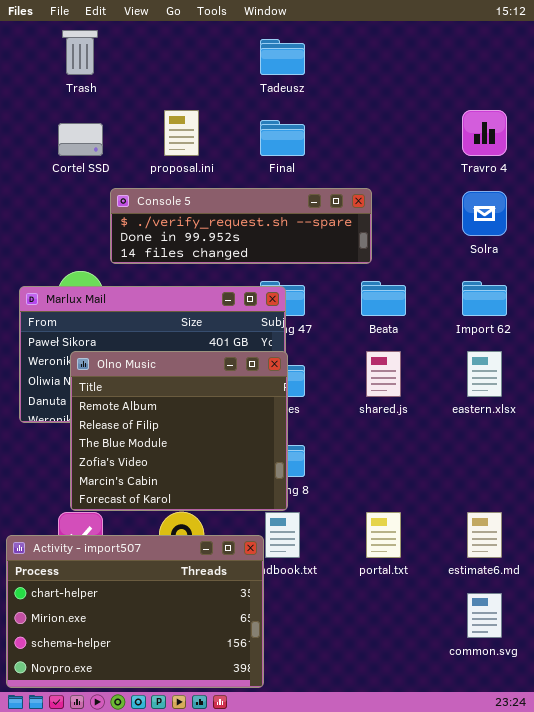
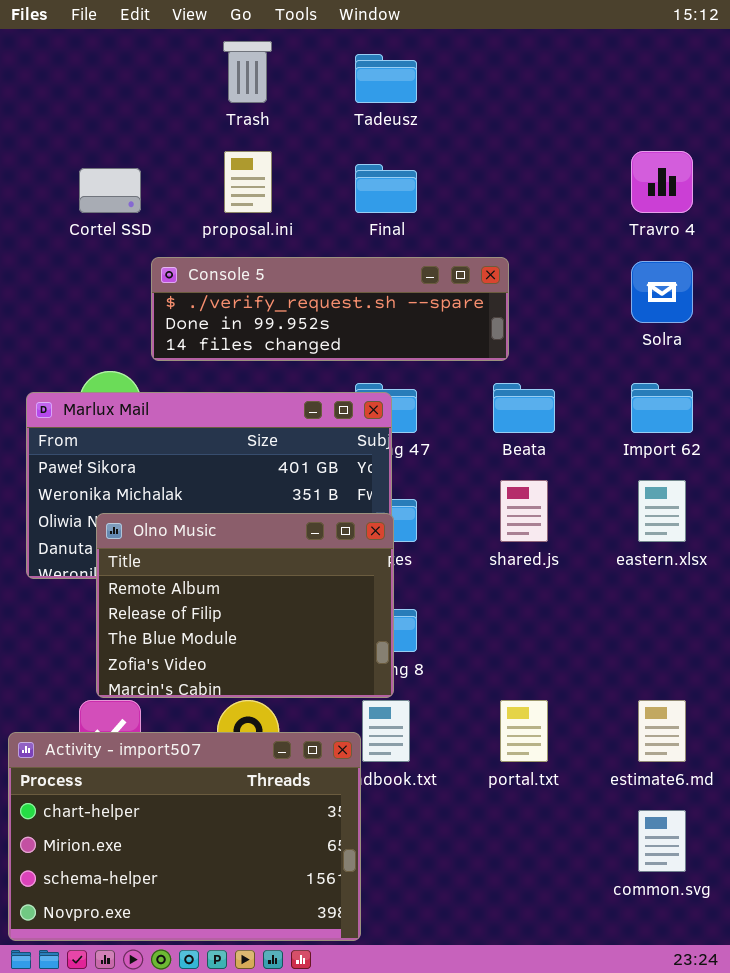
Trash: [62,30,98,75] -> [223,41,272,103], moved
Olno Music: [70,351,288,511] -> [96,513,394,698], resized

